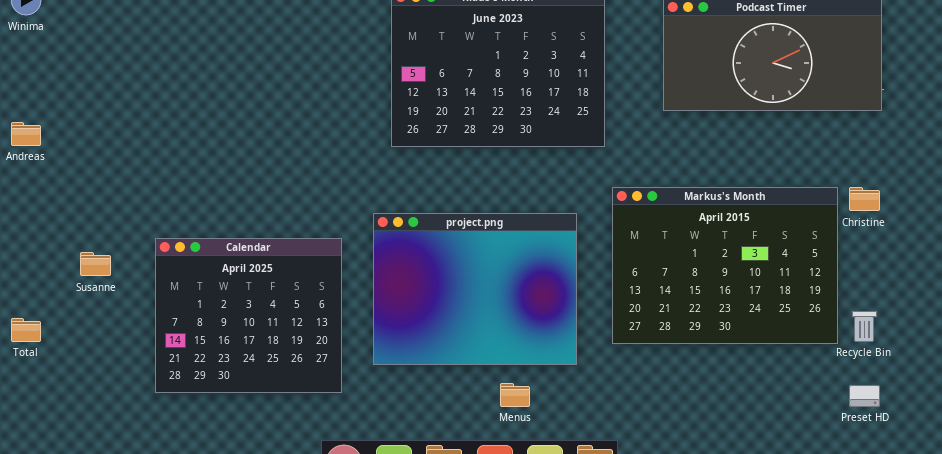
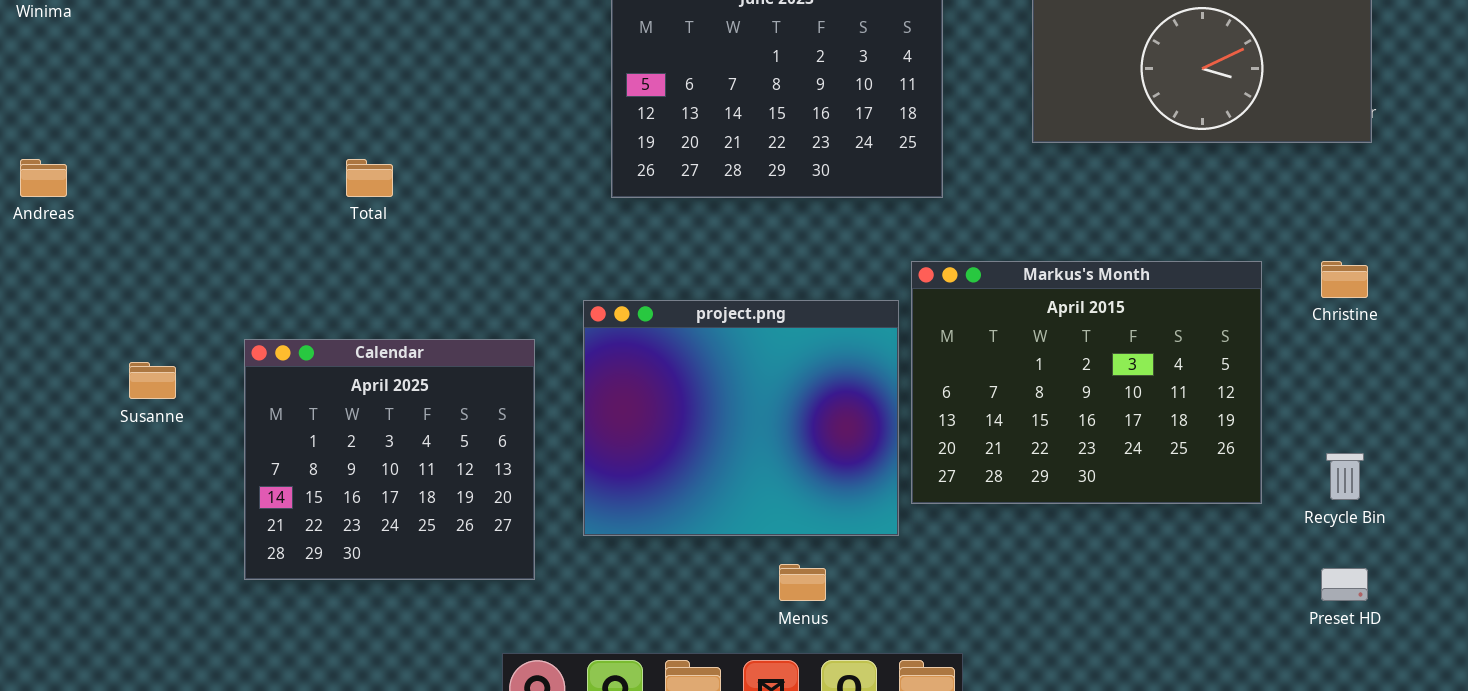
Markus's Month: [612,187,838,344] -> [911,261,1262,504], moved
Total: [11,318,41,342] -> [346,159,393,197], moved

